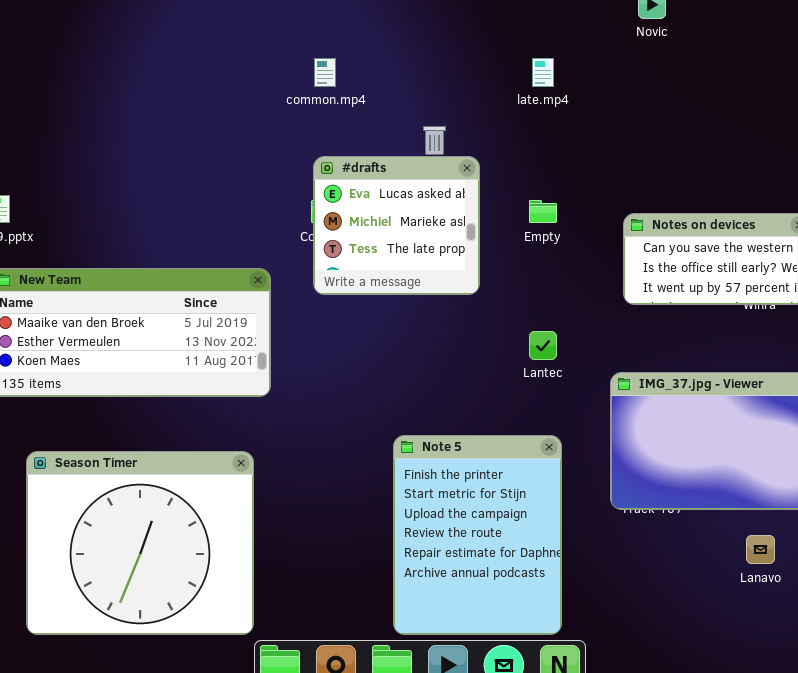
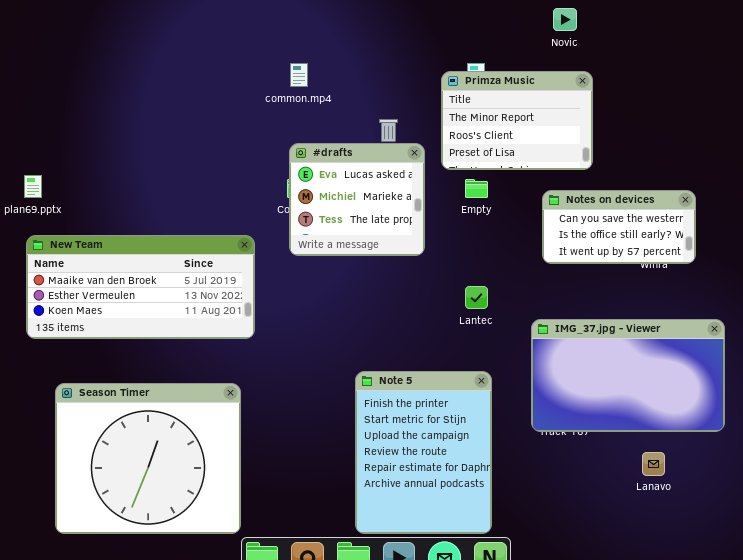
Primza Music: none -> [441,71,593,170], opened

